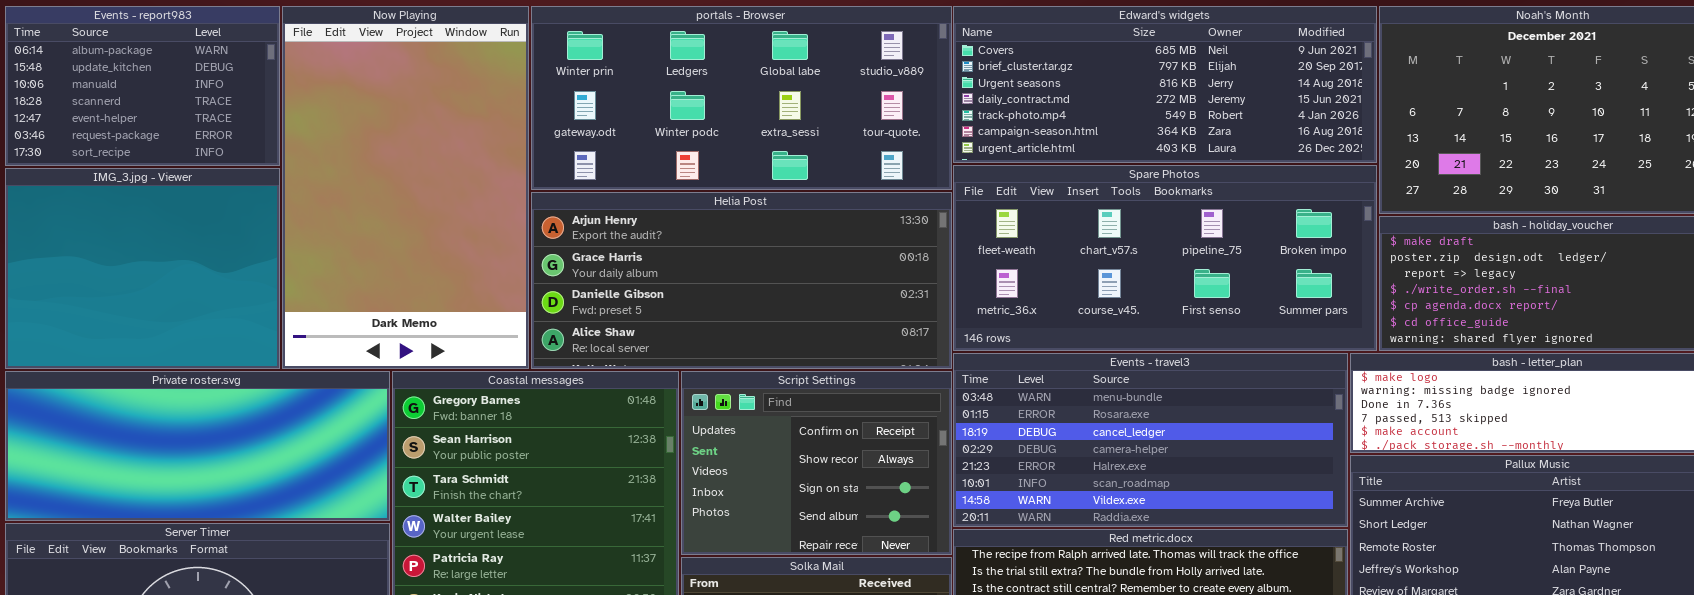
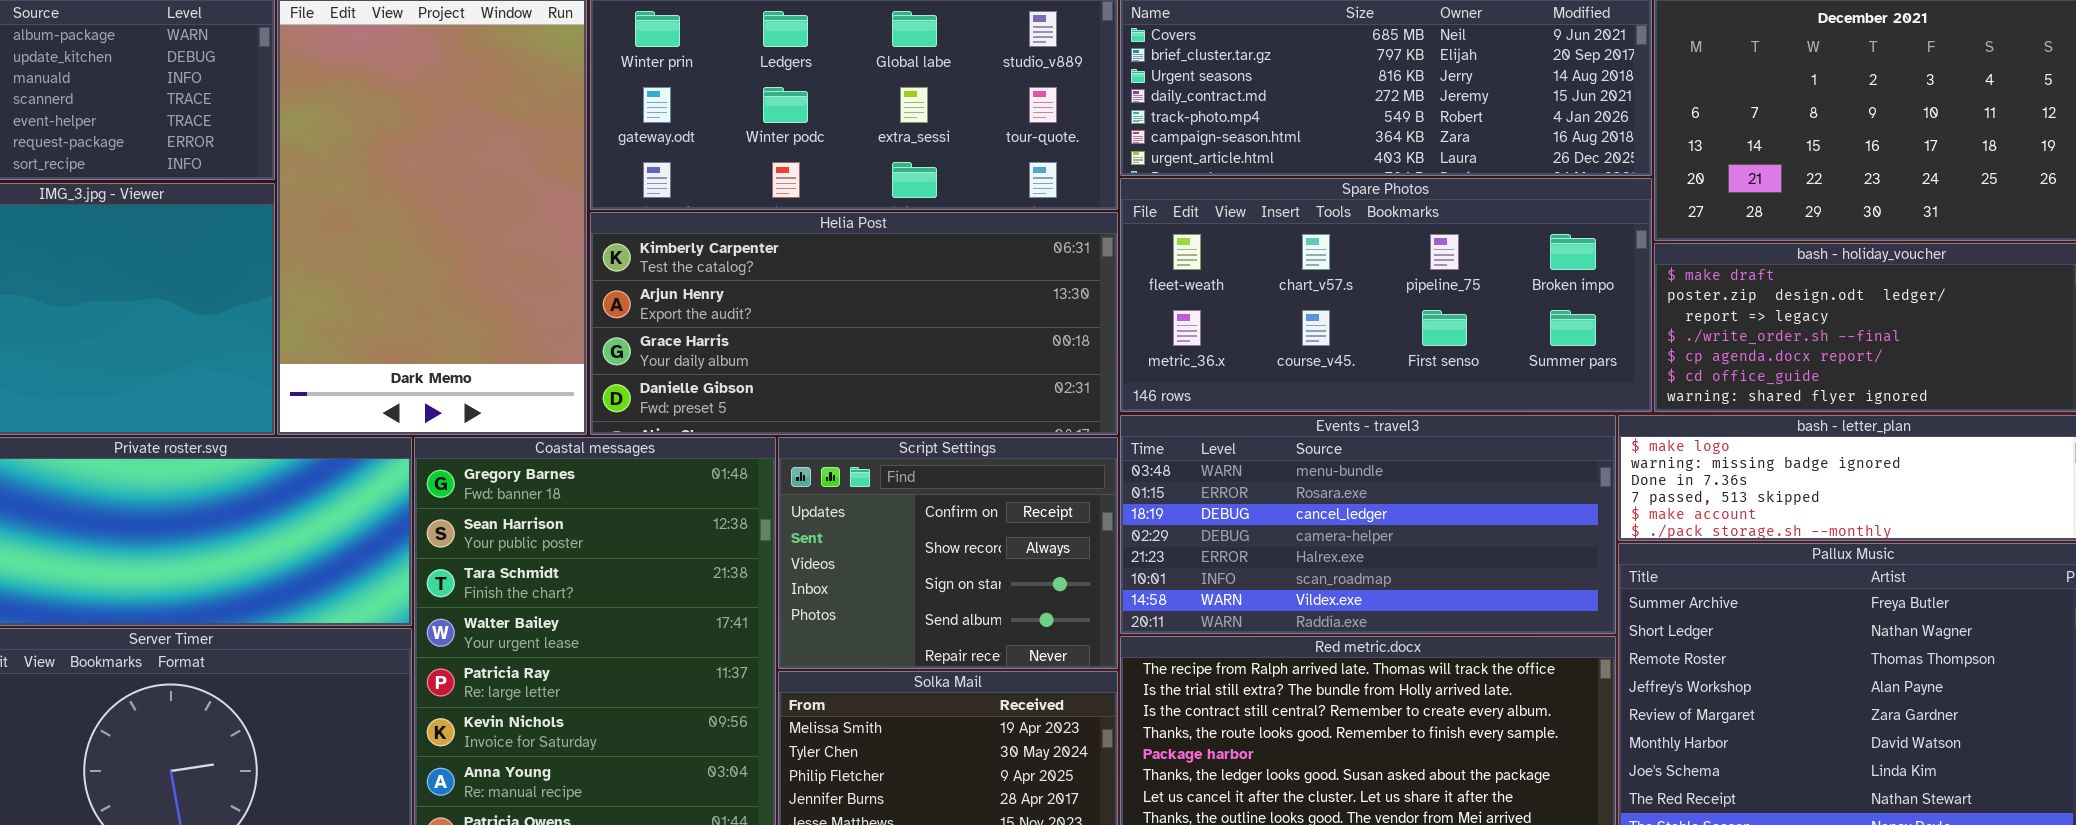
Helia Post: [531,192,952,369] -> [590,212,1118,435], scrolled up 1 row

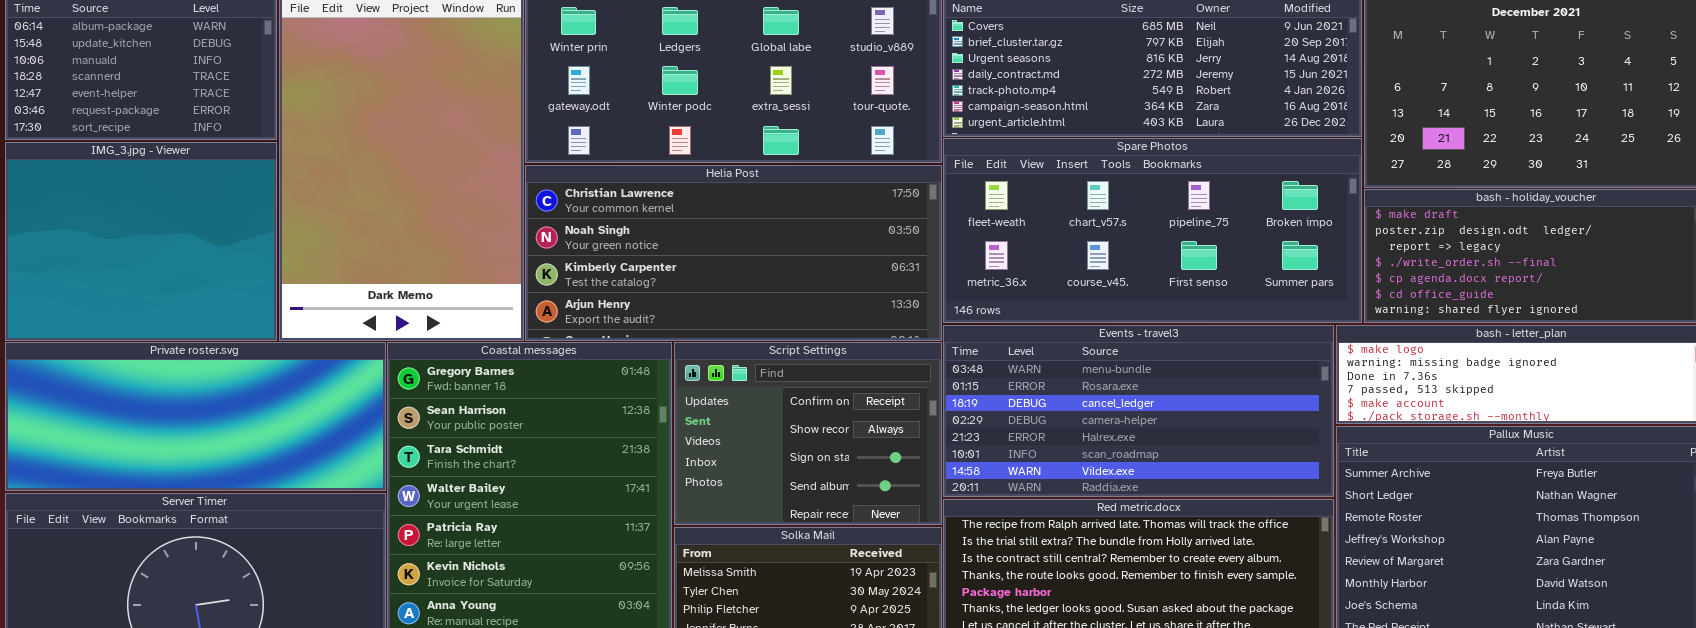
Helia Post: [590,212,1118,435] -> [525,165,942,341], scrolled up 2 rows

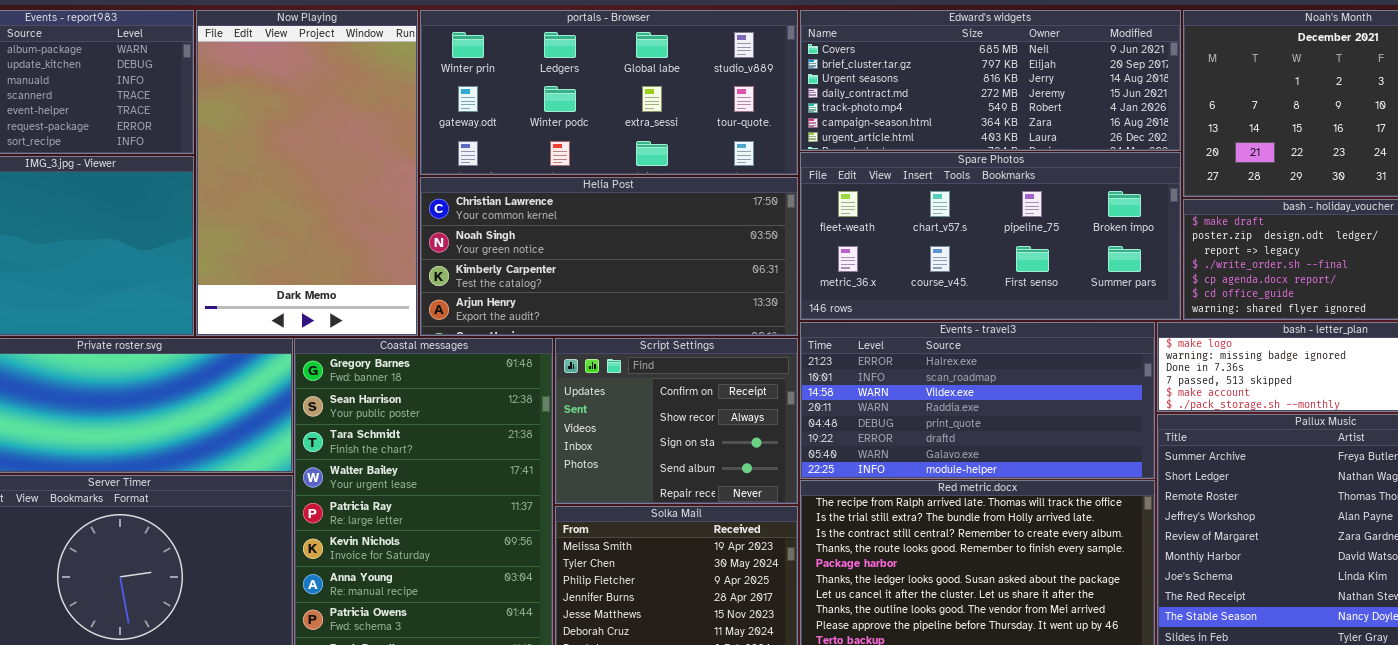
Events - travel3: [943,325,1334,497] -> [800,322,1155,479], scrolled down 4 rows

